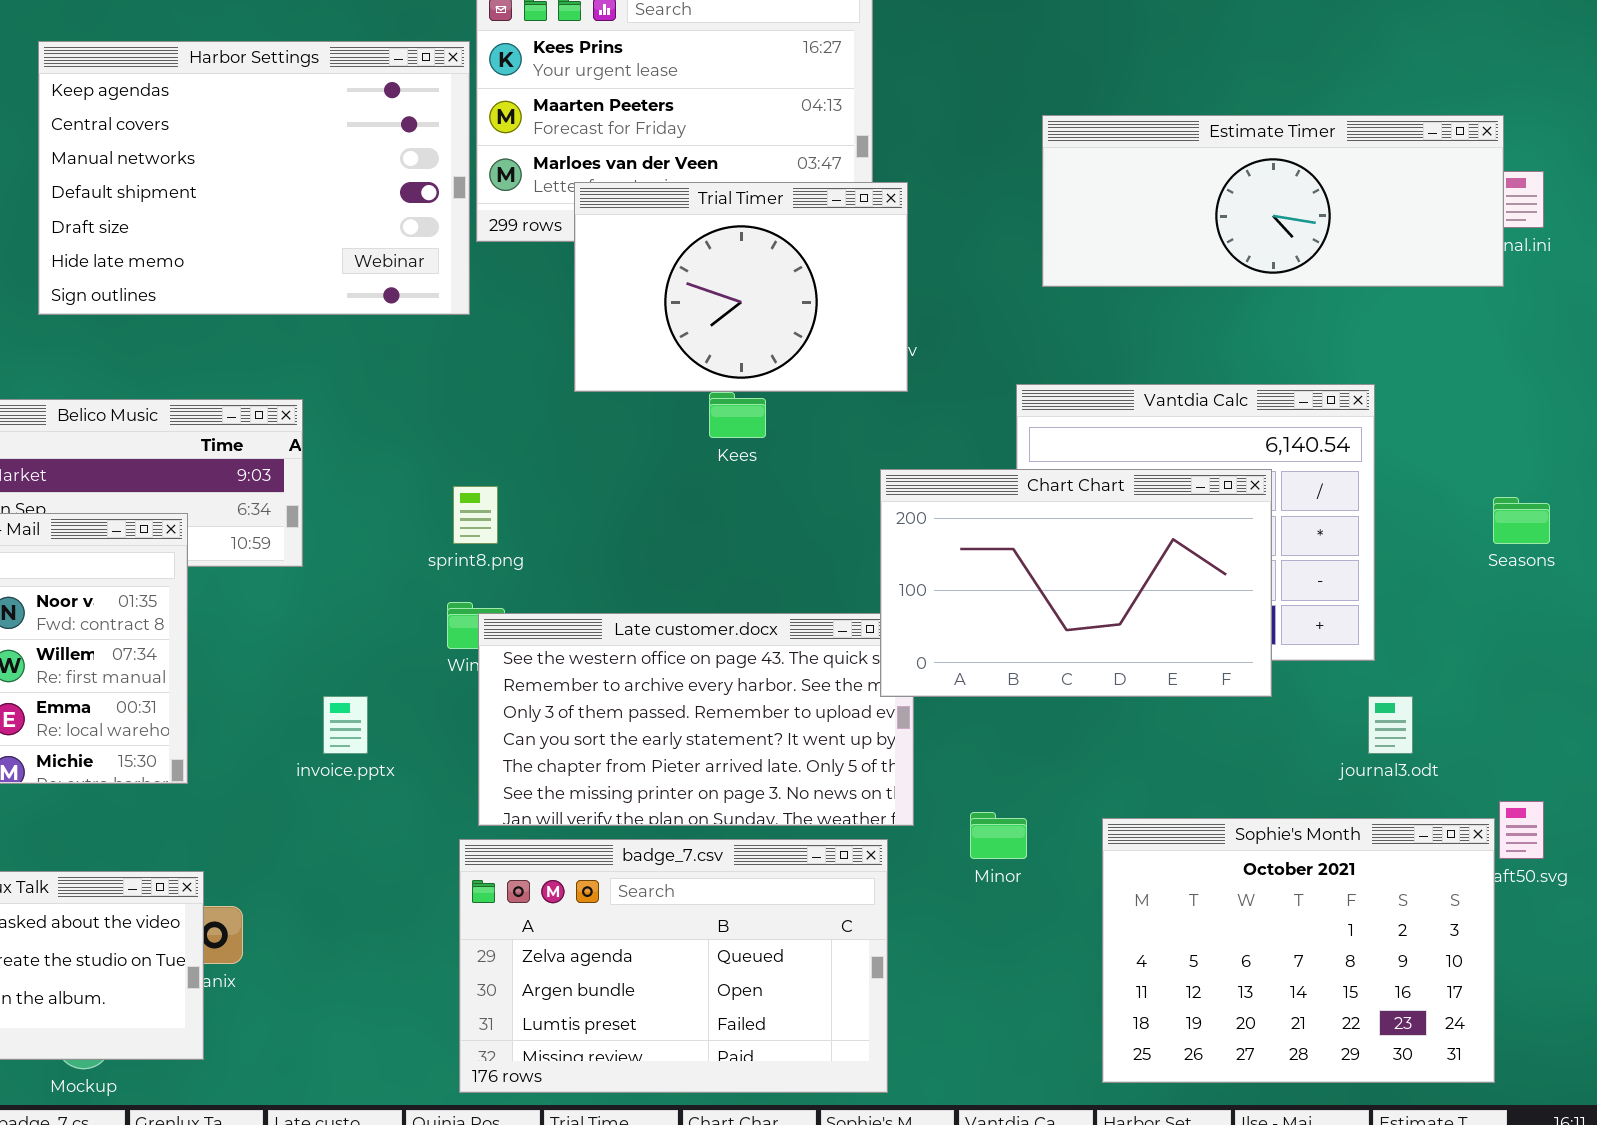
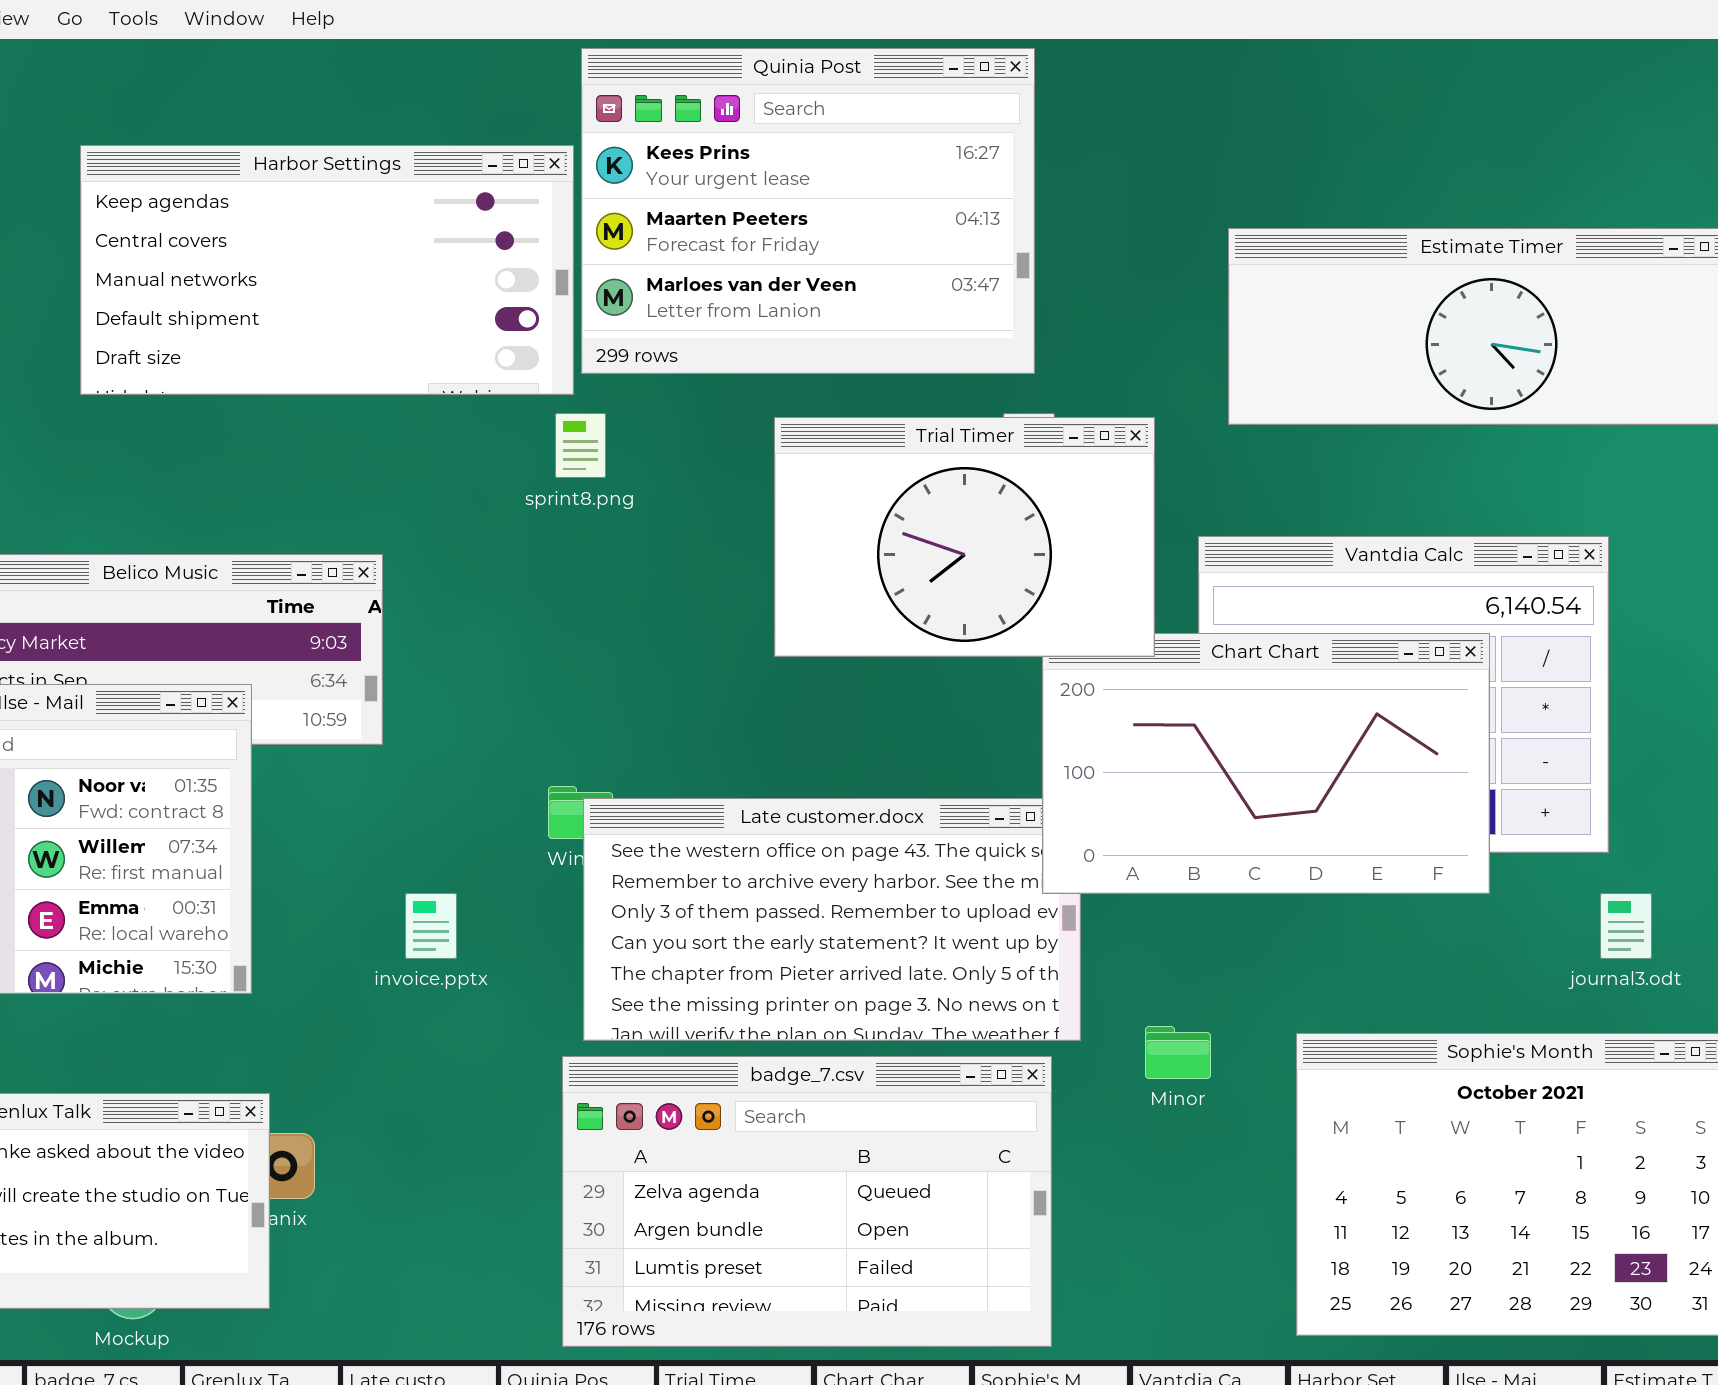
Harbor Settings: [38,41,470,315] -> [80,145,574,395], resized
Trial Timer: [574,182,908,392] -> [774,417,1155,657], moved
sprint8.png: [453,486,498,544] -> [555,413,606,478], moved

